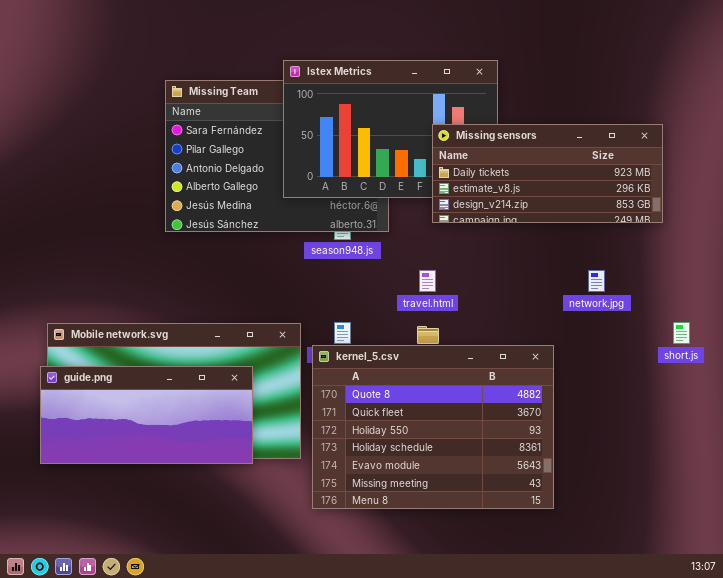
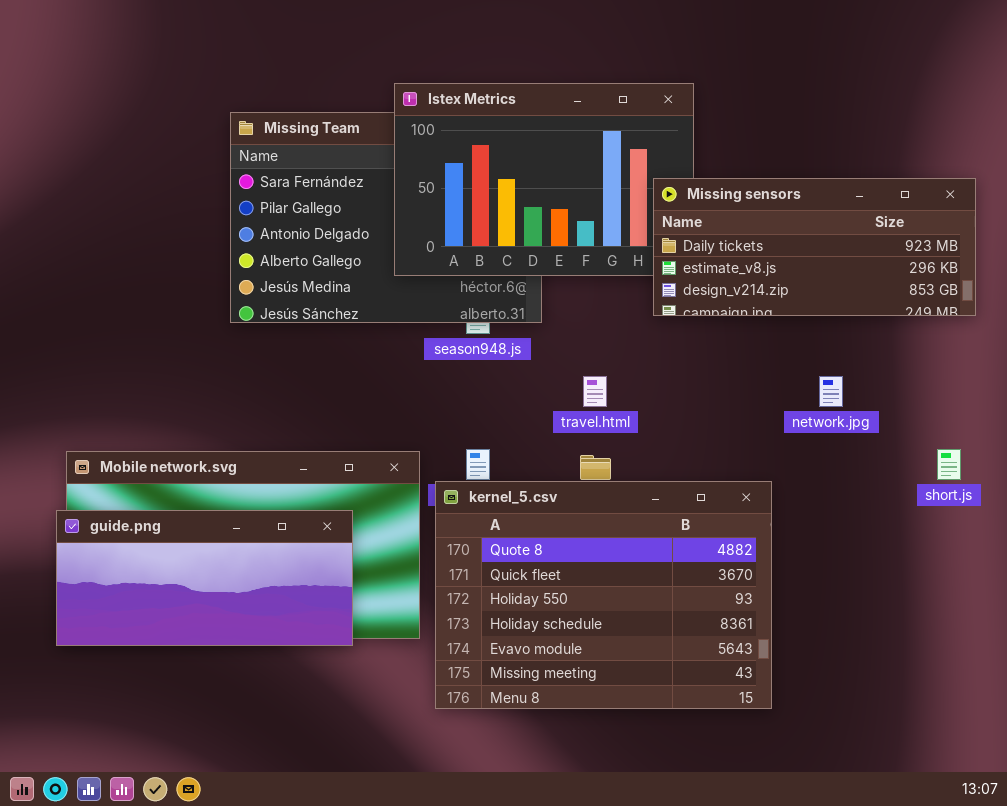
Missing sensors: [432,124,663,223] -> [653,178,976,316], moved

